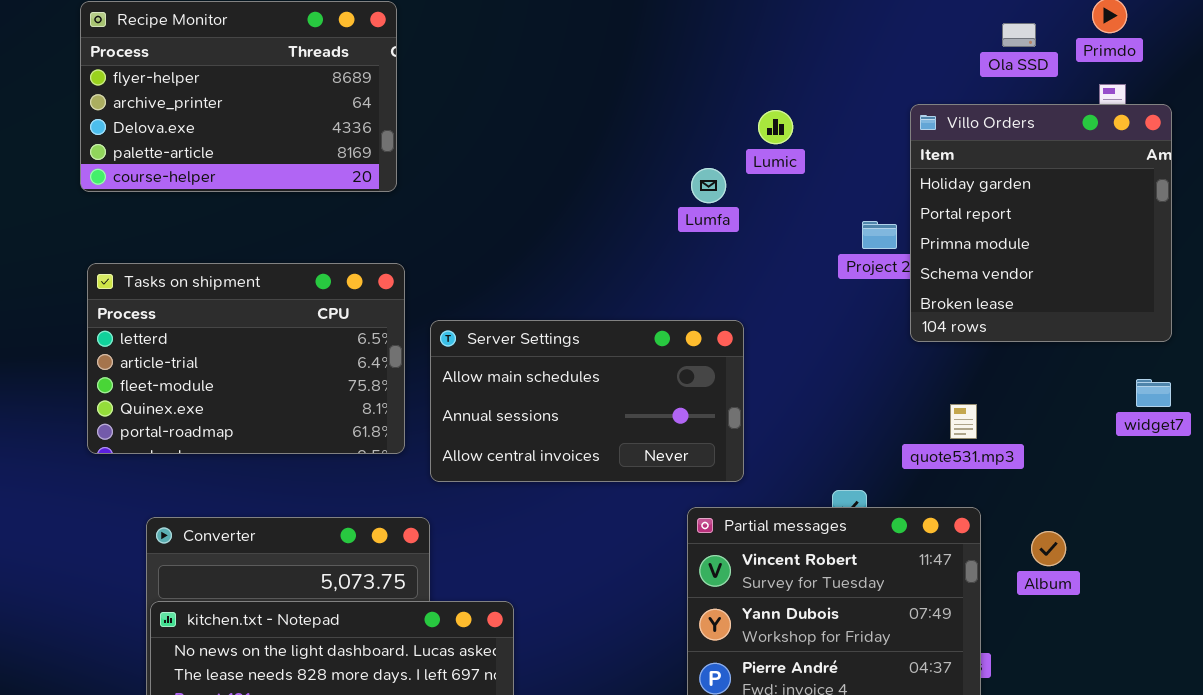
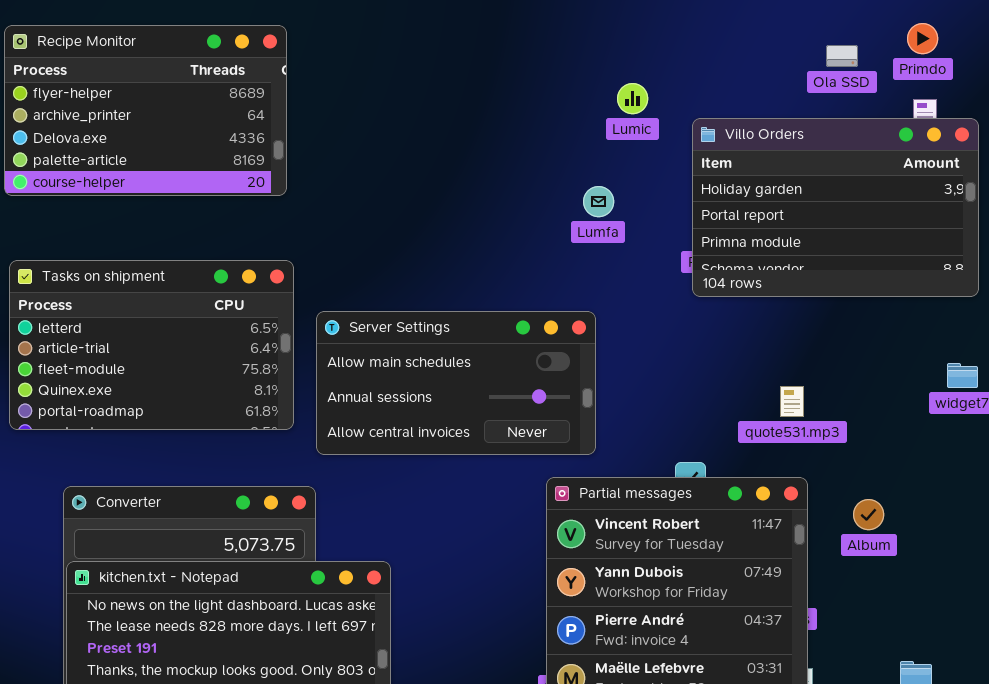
Villo Orders: [910,104,1172,342] -> [692,118,979,297], resized
Lumic: [758,110,793,144] -> [617,83,648,114], moved
Lumfa: [691,168,726,203] -> [583,186,614,217], moved

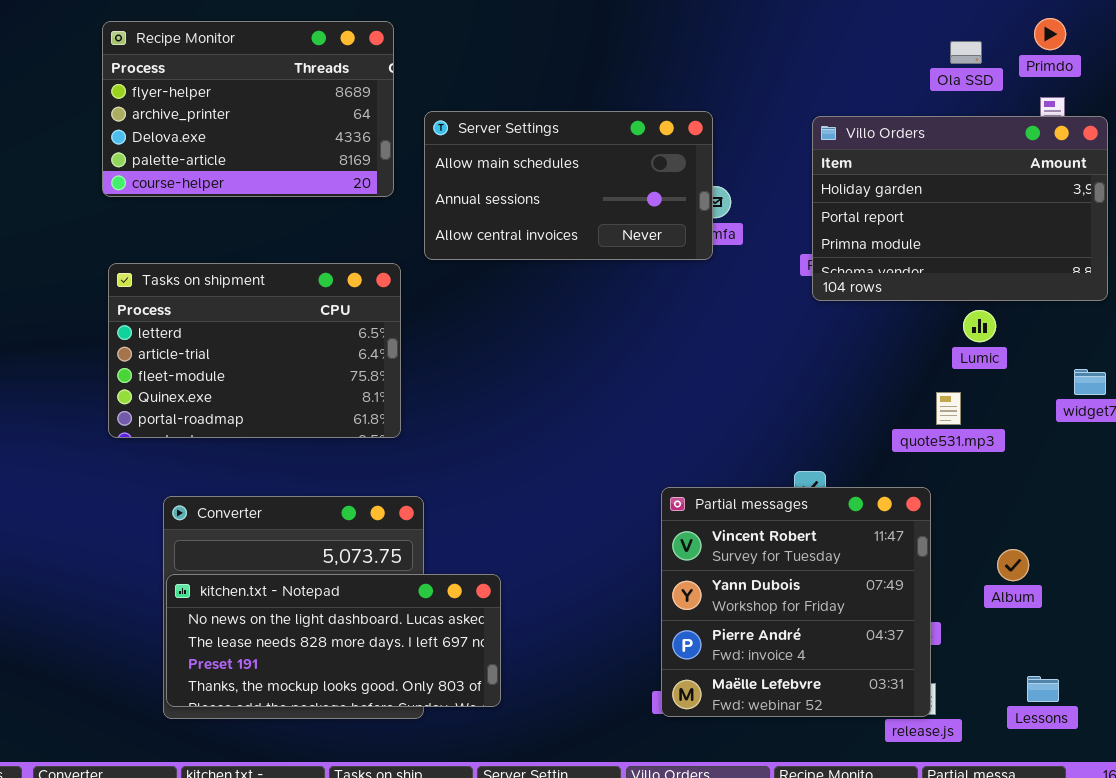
Lumic: [617,83,648,114] -> [963,310,996,342], moved
Server Settings: [316,311,596,455] -> [424,111,713,260], moved
quote531.mp3: [780,386,804,417] -> [936,392,961,425], moved
Album: [853,499,884,530] -> [997,549,1029,581], moved

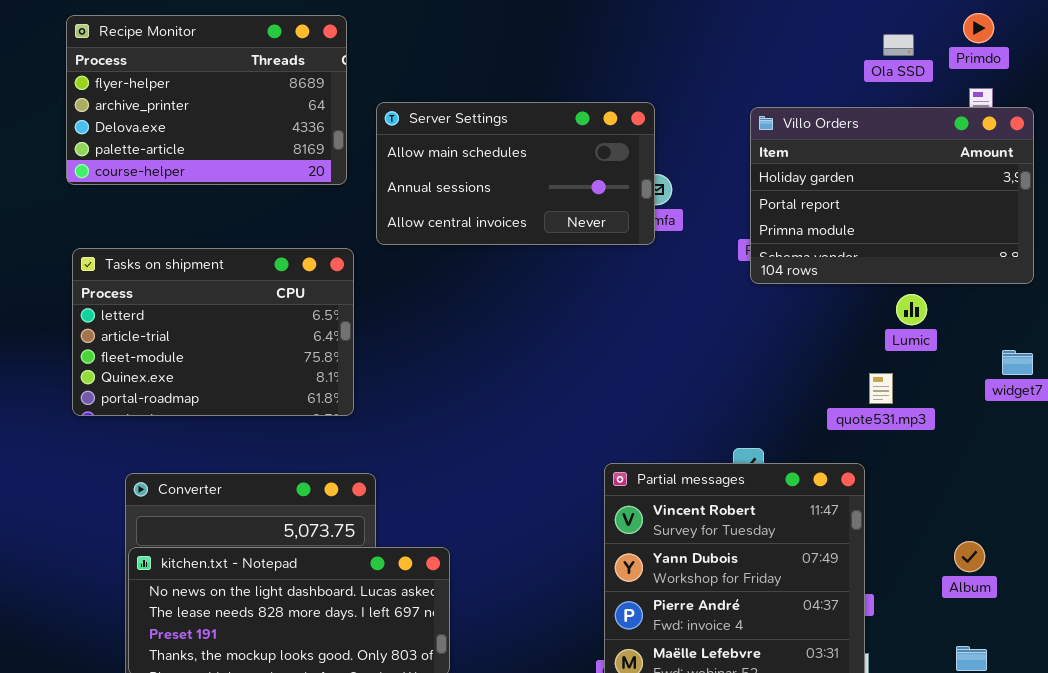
Album: [997,549,1029,581] -> [954,541,985,572], moved

